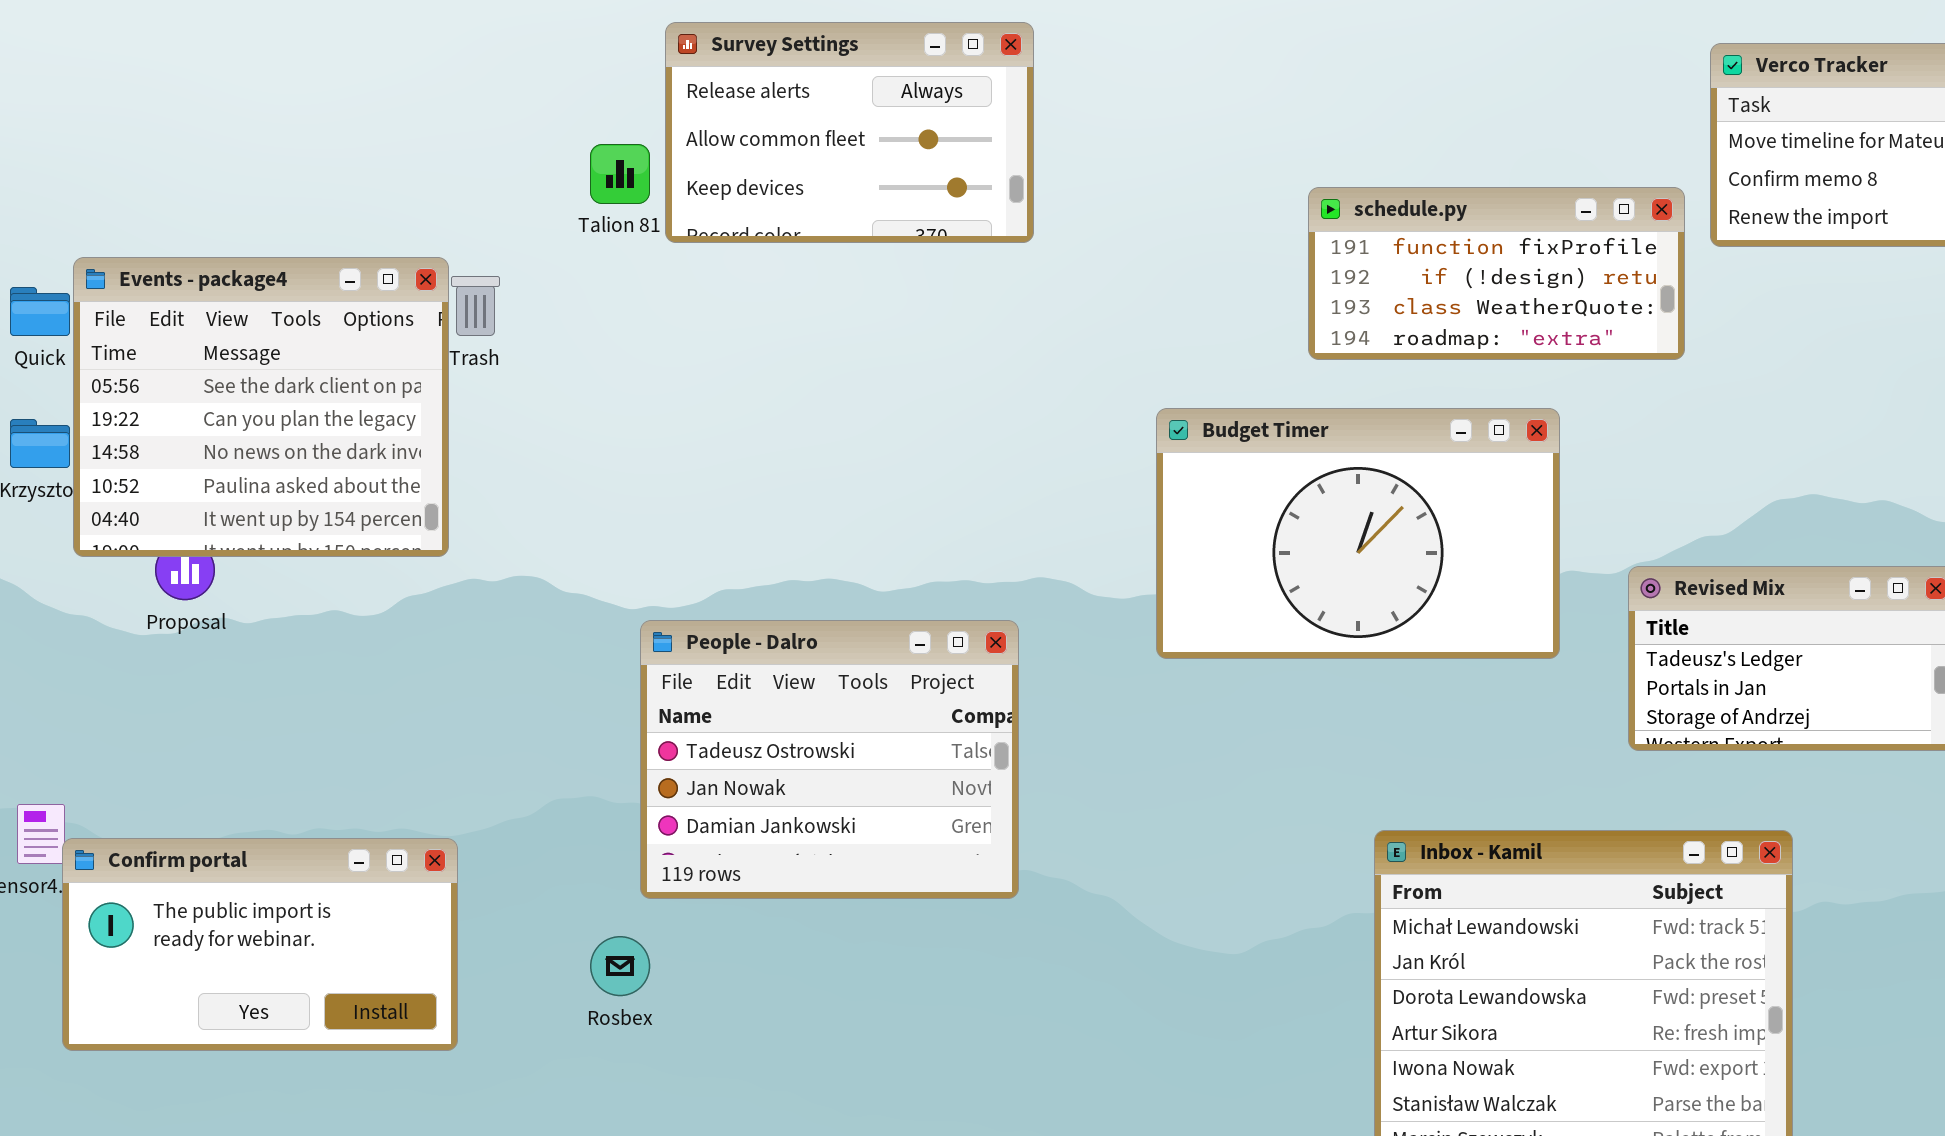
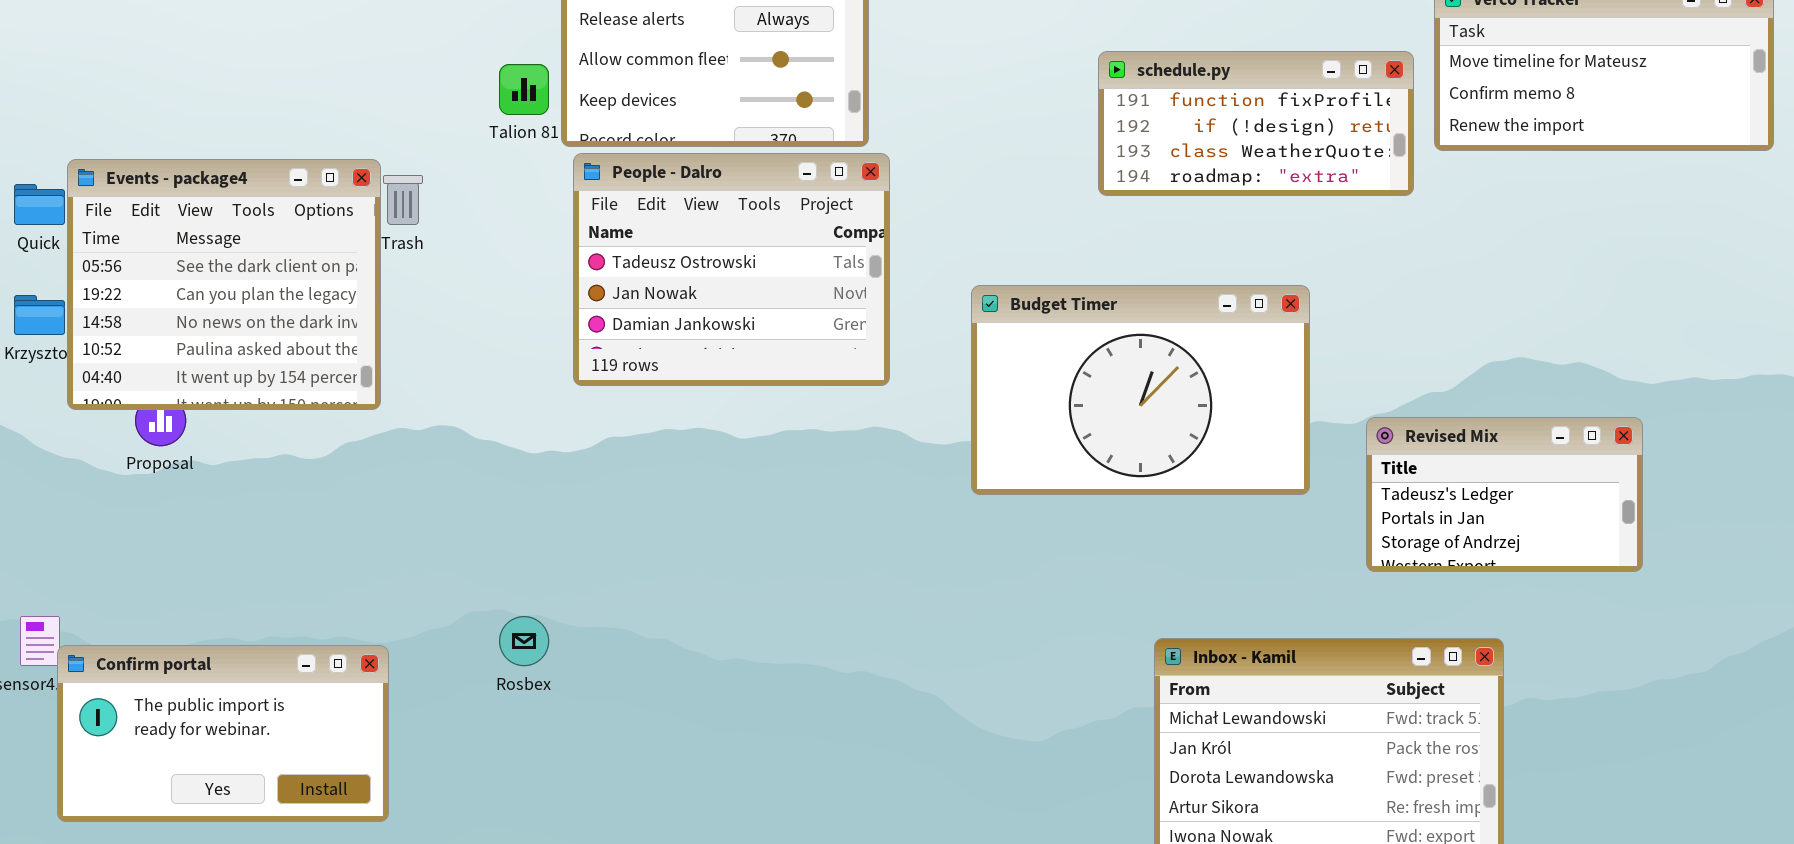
schedule.py: [1308,187,1685,360] -> [1098,51,1414,196], moved
People - Dalro: [640,620,1019,899] -> [573,153,890,386], moved
Rosbex: [590,936,650,996] -> [499,616,549,666], moved

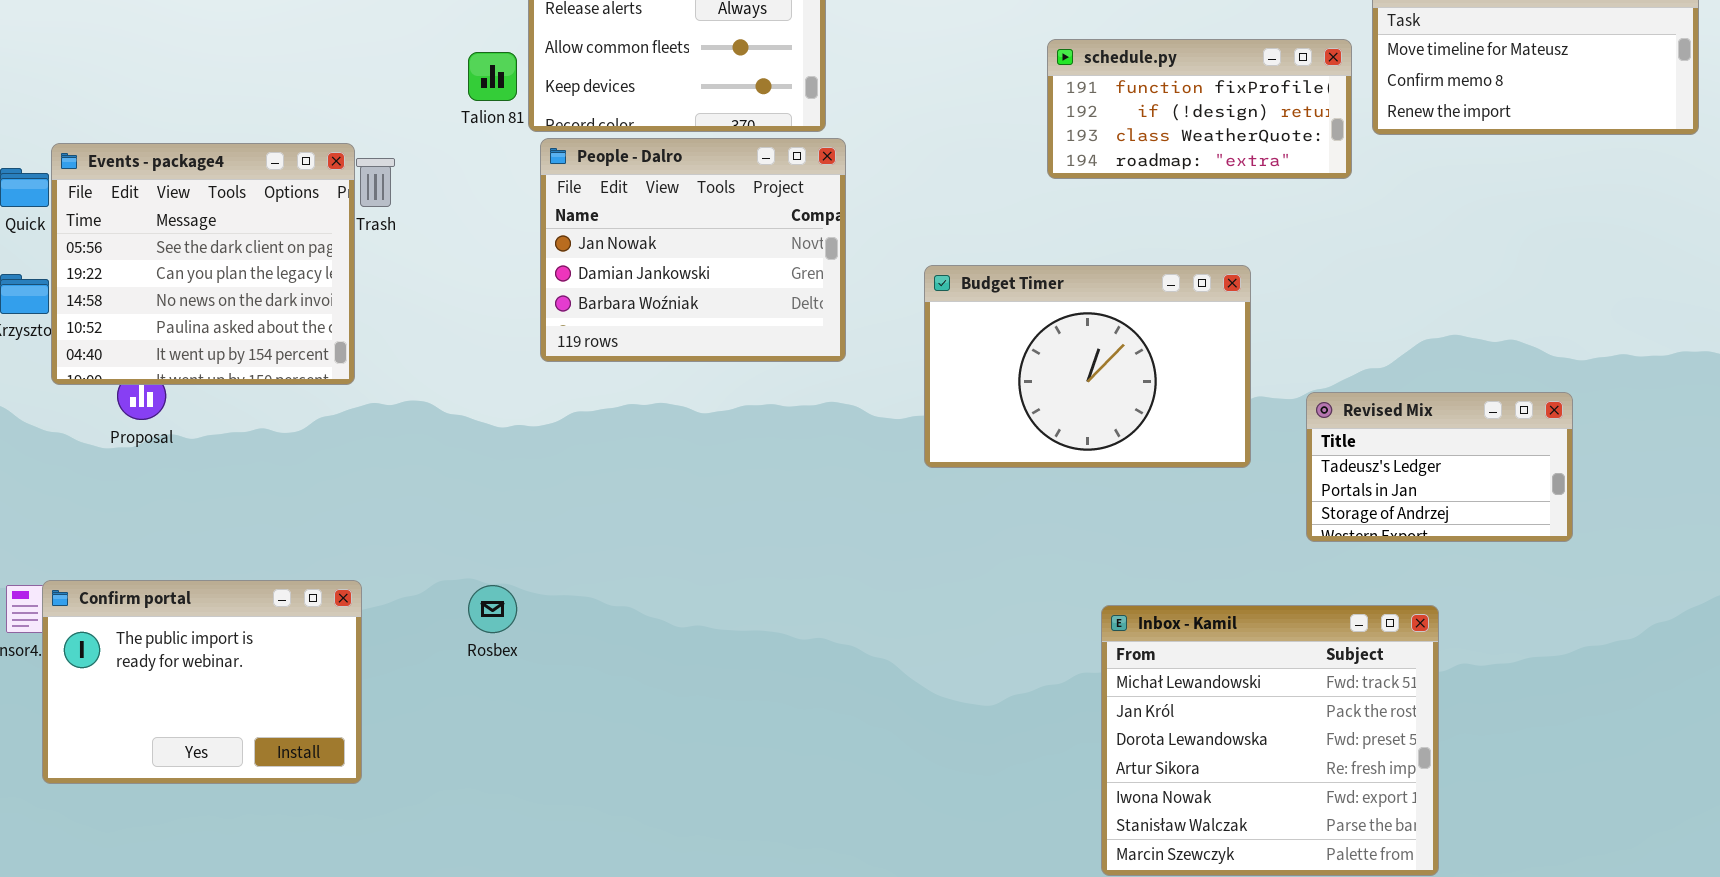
People - Dalro: [573,153,890,386] -> [540,138,846,362], scrolled down 1 row
Confirm portal: [57,645,389,822] -> [42,580,362,784], resized

